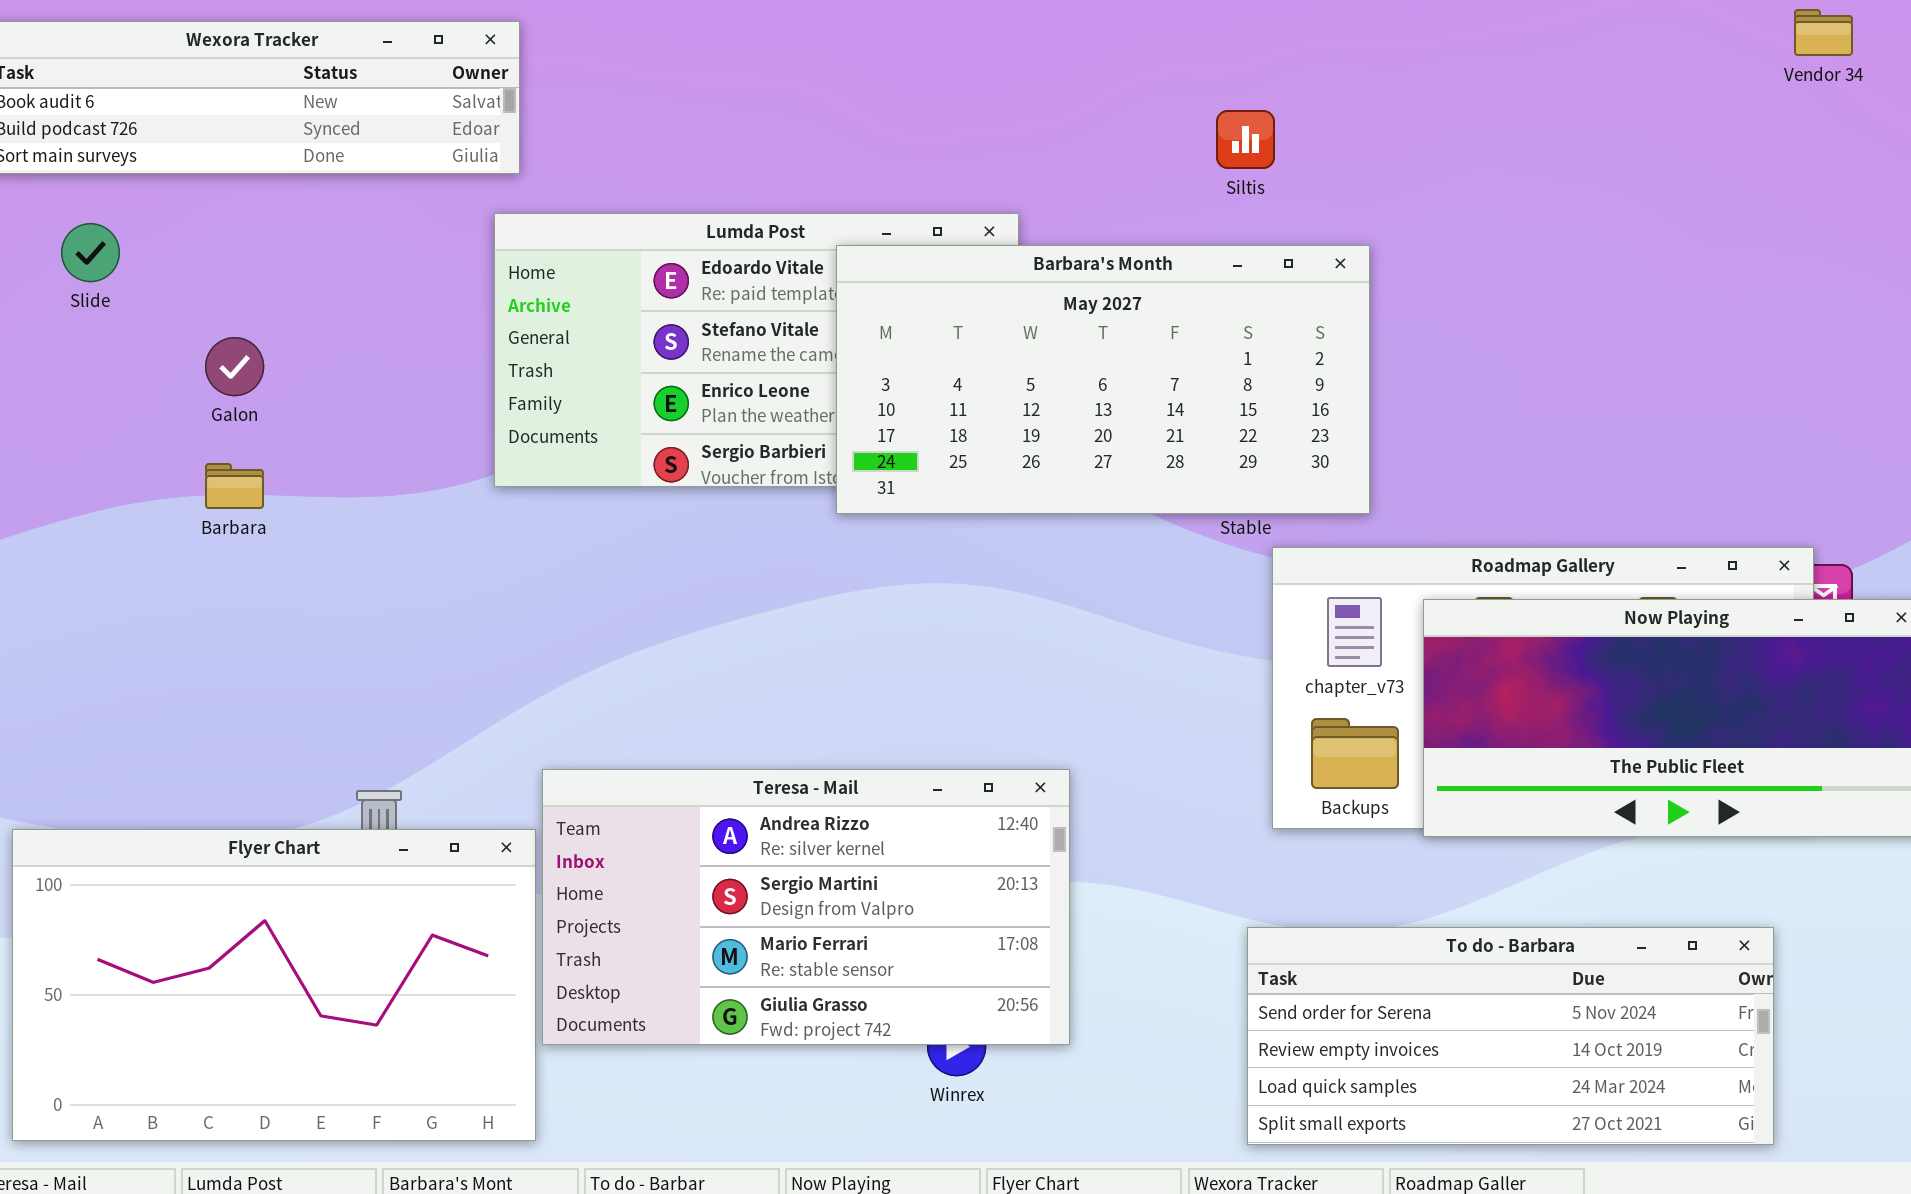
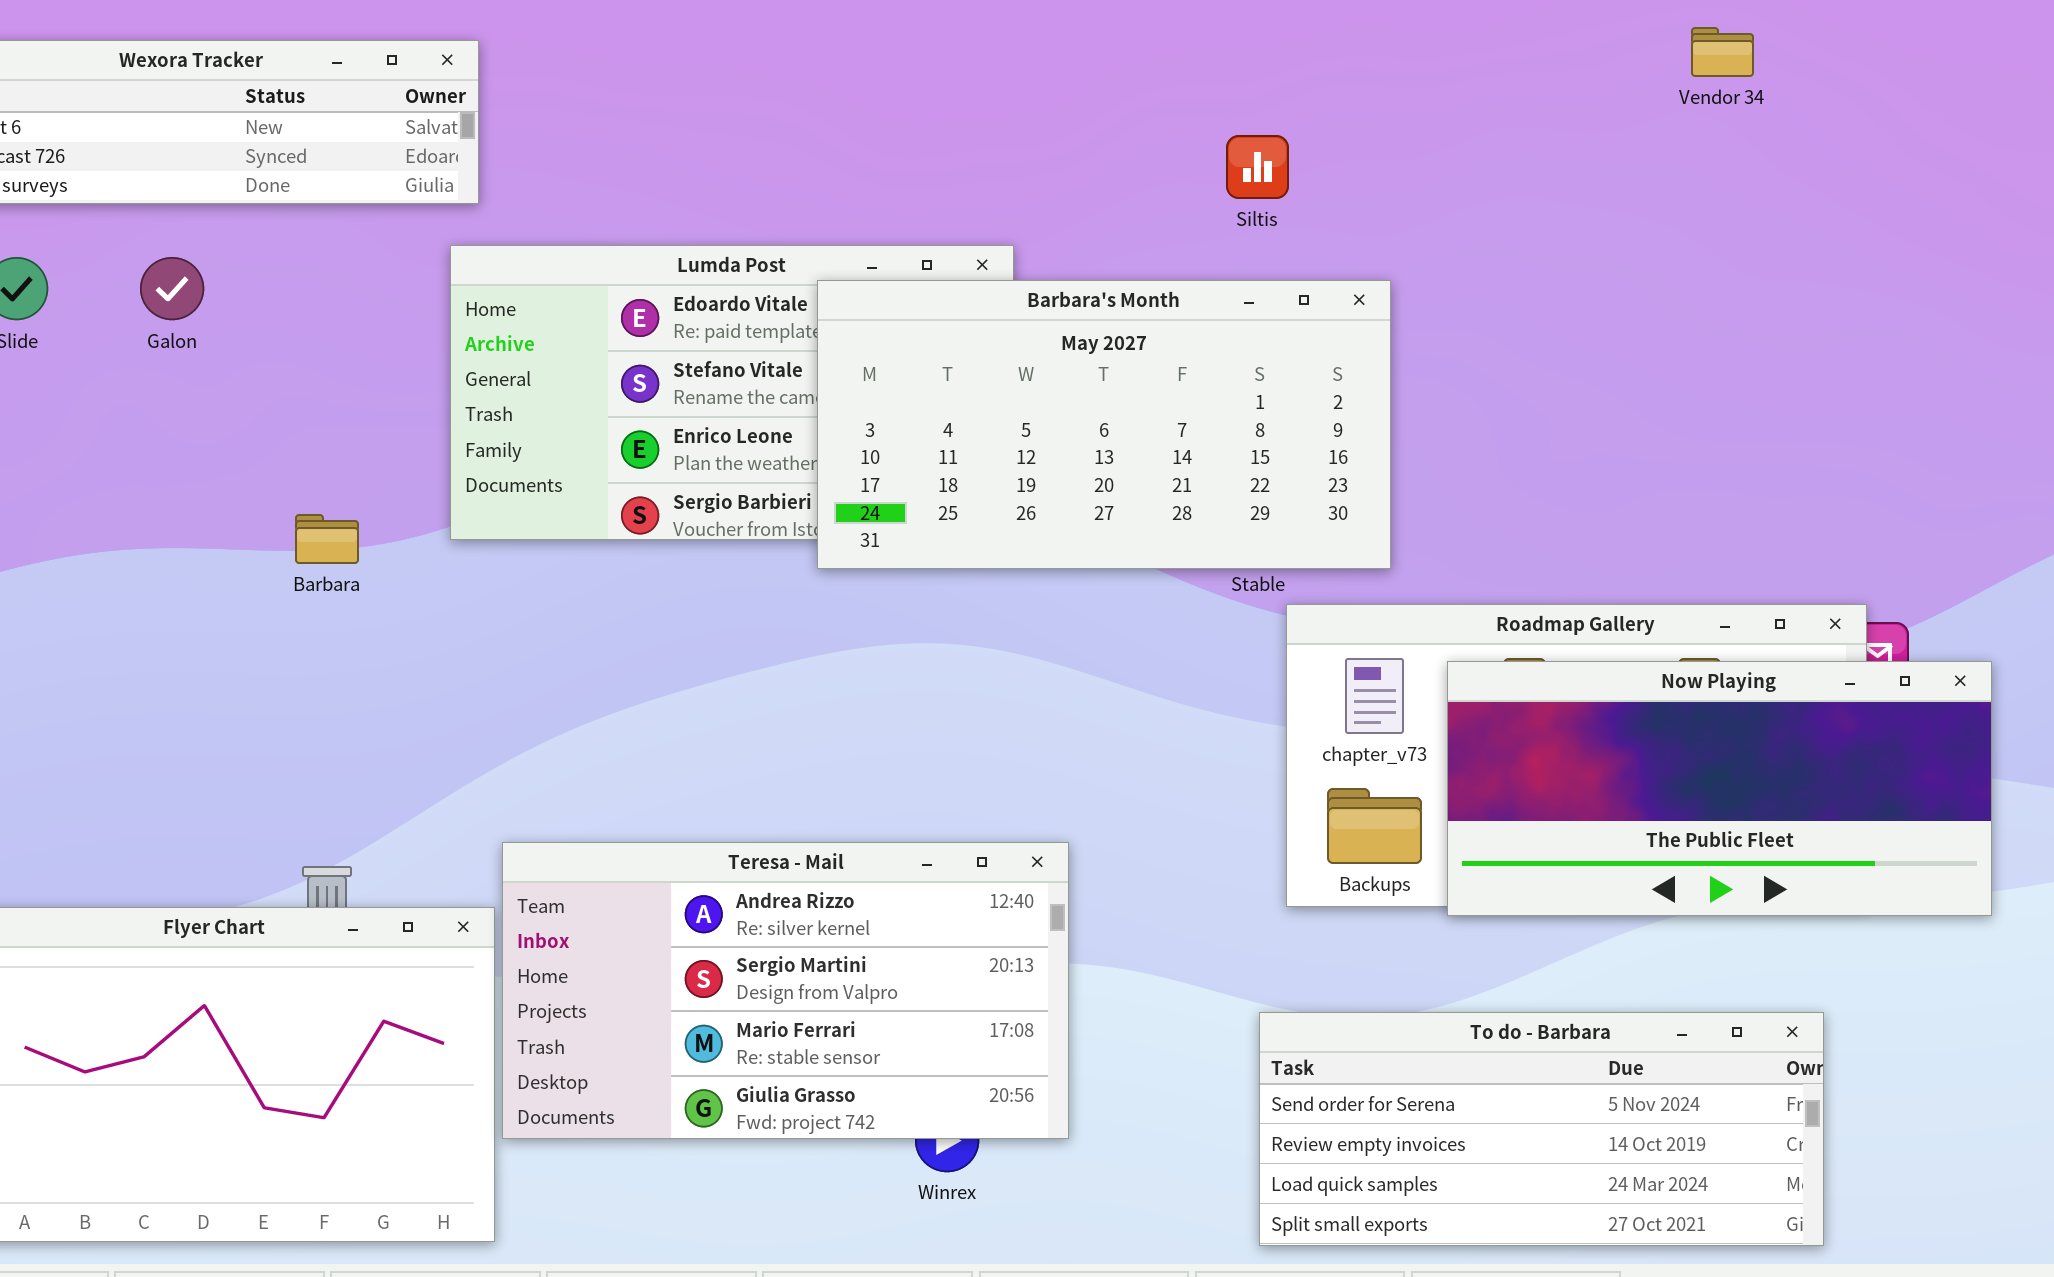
Vendor 34: [1794,9,1853,56] -> [1691,27,1754,77], moved
Galon: [205,337,264,396] -> [140,257,204,320], moved
Barbara: [205,463,264,509] -> [295,514,359,564], moved

